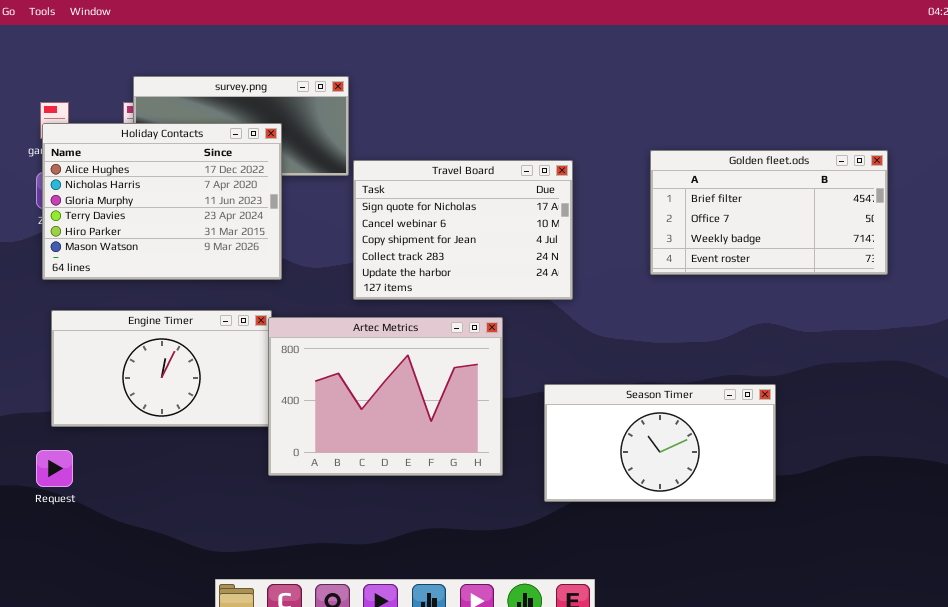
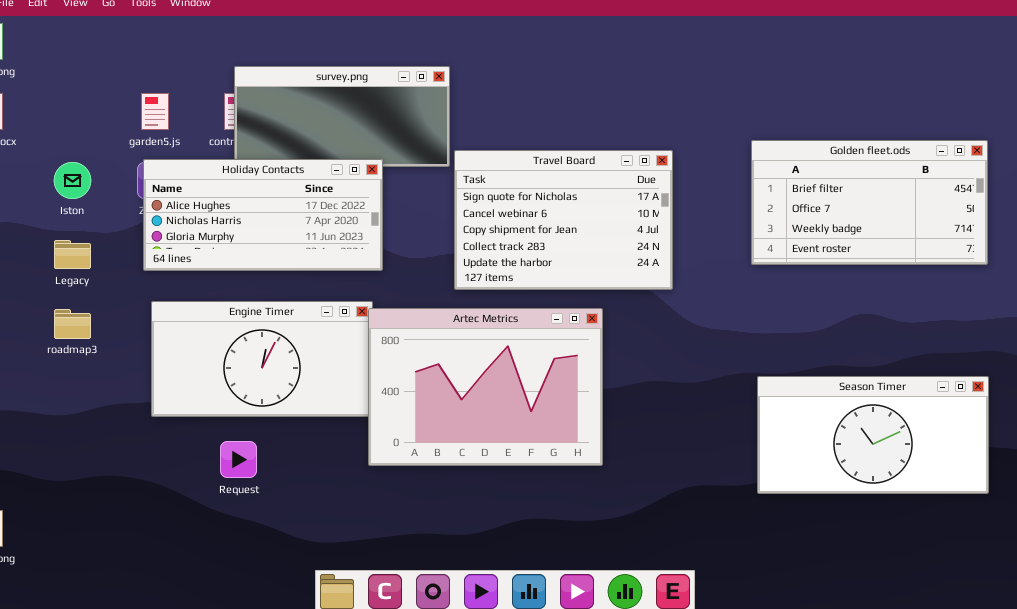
Holiday Contacts: [42,123,282,280] -> [143,159,383,271], resized
Season Timer: [544,384,776,502] -> [757,376,989,494], moved
Request: [36,450,73,487] -> [220,441,257,478], moved

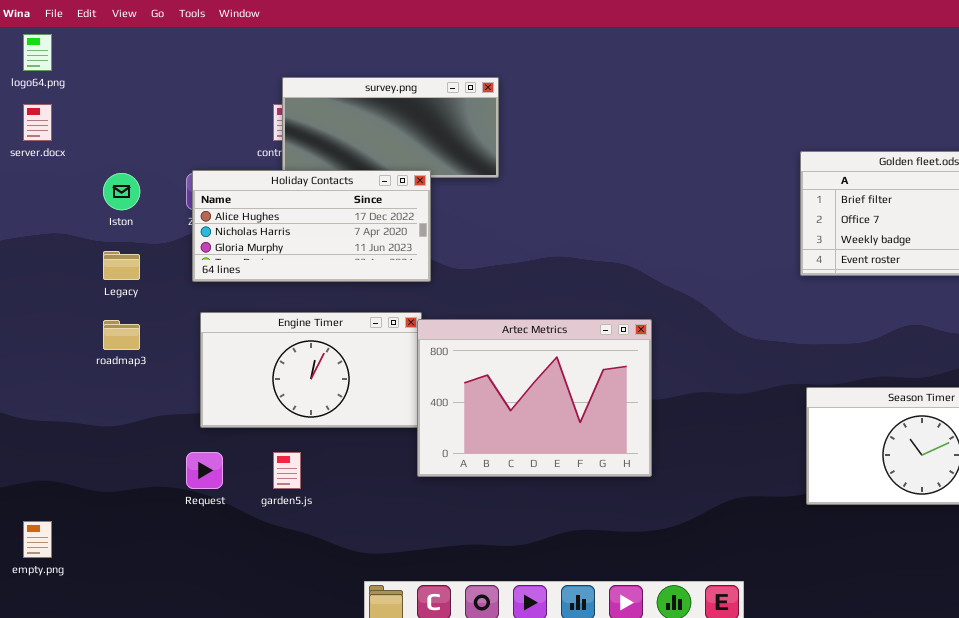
garden5.js: [141,93,169,130] -> [273,452,301,489], moved
Travel Board: [454,150,673,290] -> none, closed
Request: [220,441,257,478] -> [186,452,223,489], moved

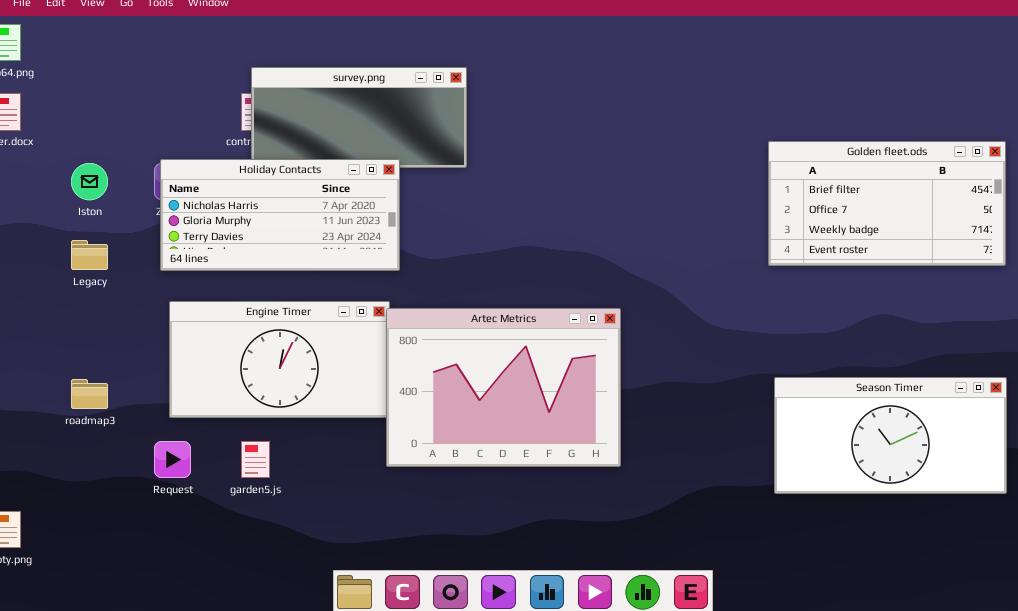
Holiday Contacts: [192,170,431,282] -> [160,159,400,271], scrolled down 1 row
roadmap3: [103,320,140,350] -> [71,379,108,409], moved

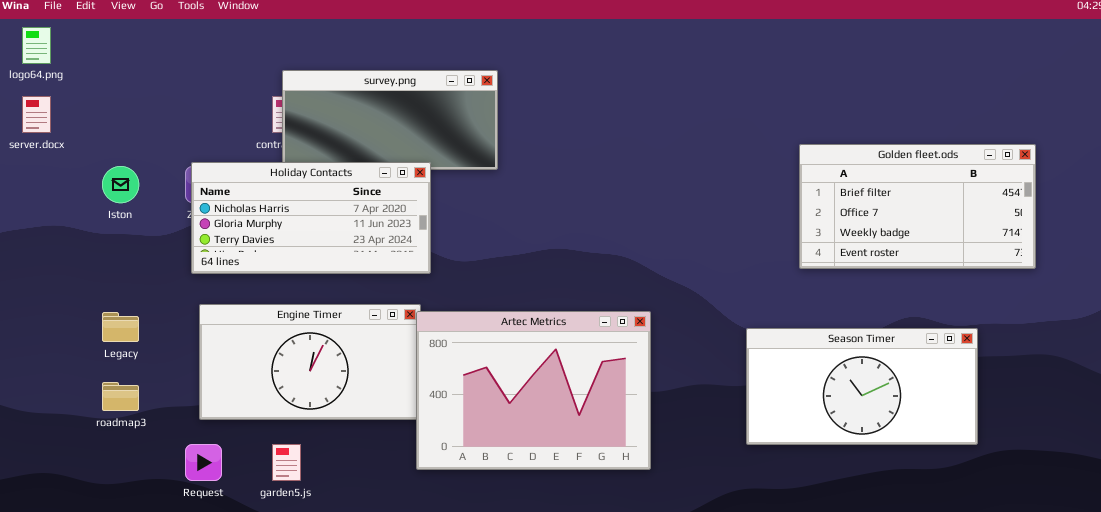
Legacy: [71,240,108,270] -> [102,312,139,342], moved
Season Timer: [774,377,1007,494] -> [746,328,978,445], moved

